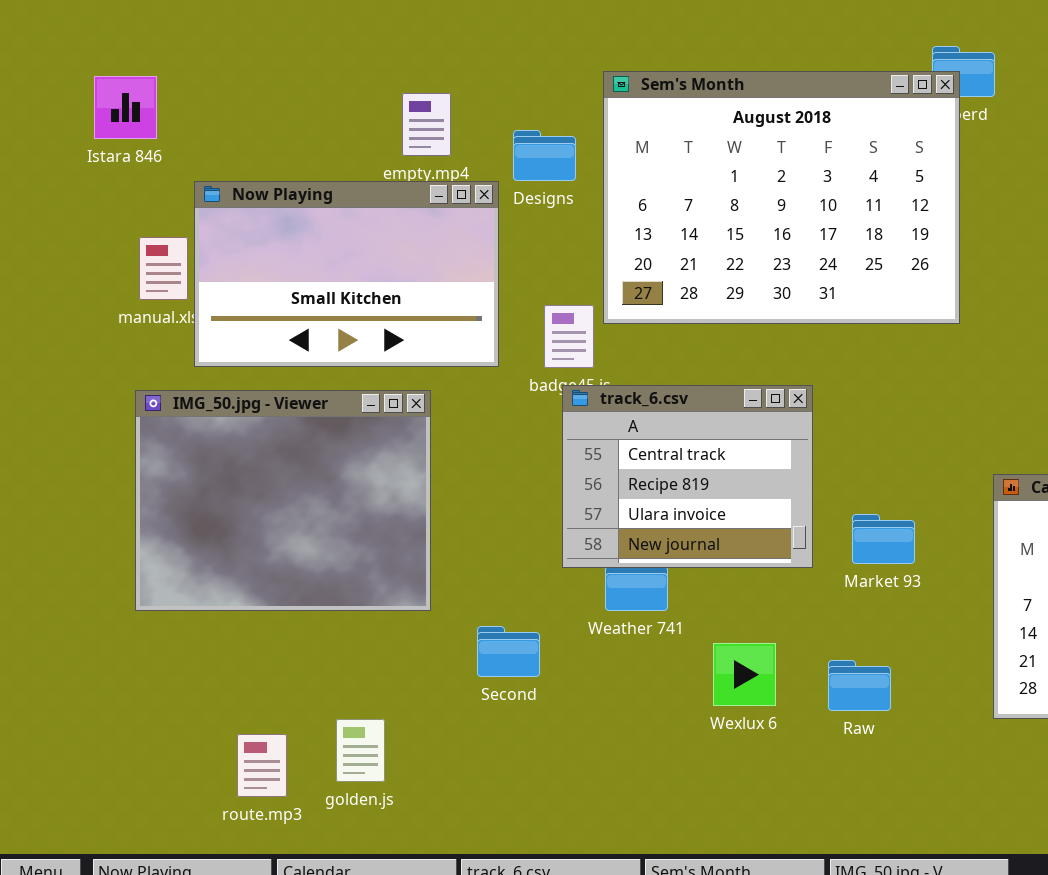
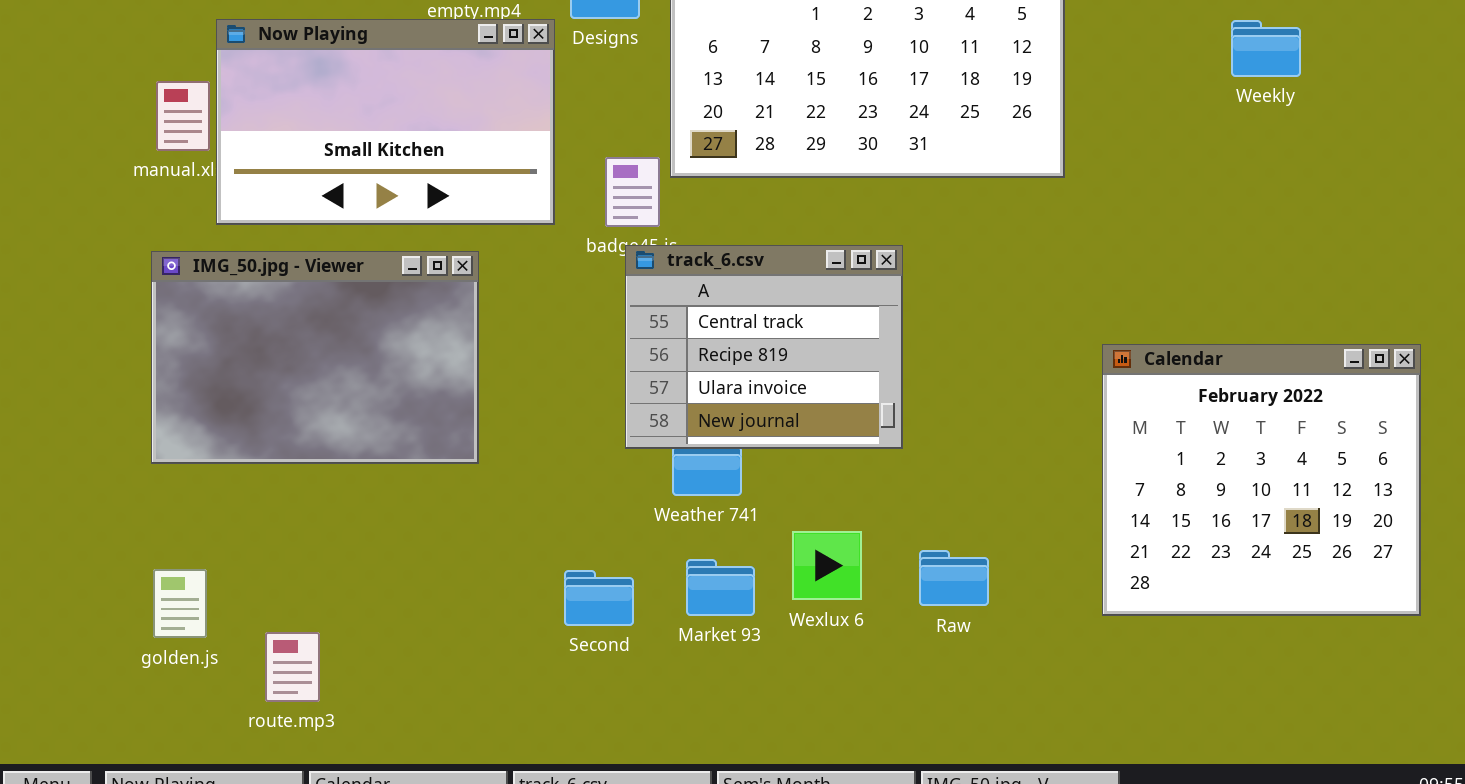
IMG_50.jpg - Viewer: [135,390,431,611] -> [151,251,479,464], resized
Market 93: [852,514,915,564] -> [686,559,755,616], moved
Second: [477,626,540,677] -> [564,570,634,626], moved
golden.js: [336,719,385,782] -> [153,569,207,638], moved

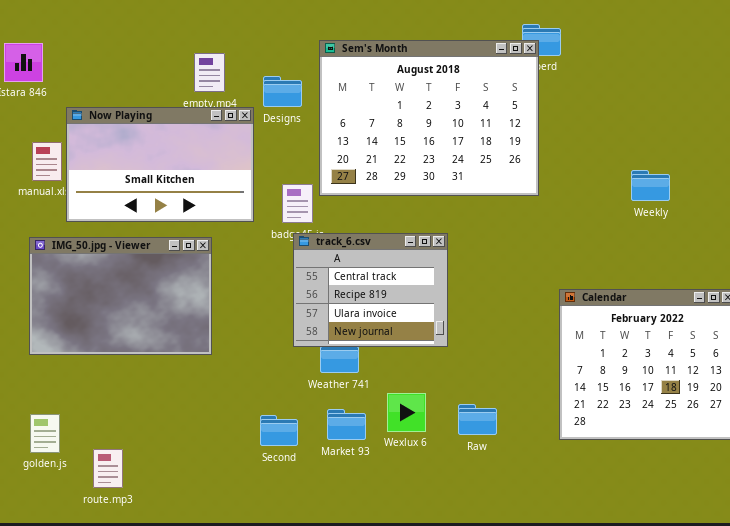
Weekly: [1231,20,1301,77] -> [631,170,670,201], moved

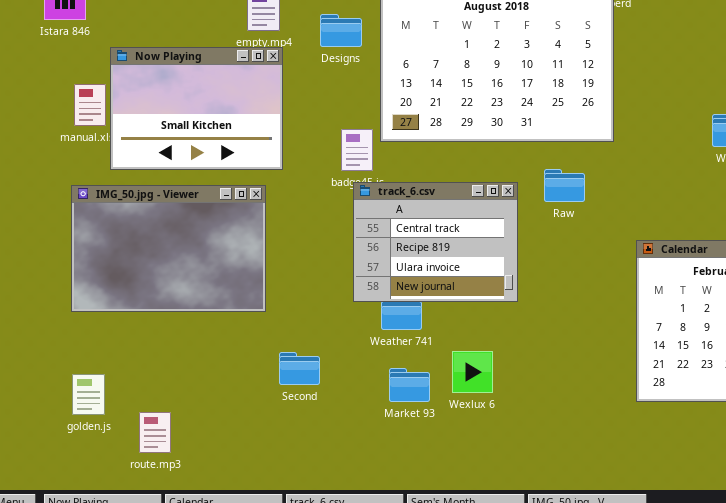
Now Playing: [66,107,254,222] -> [110,47,283,170], resized
Raw: [458,404,497,435] -> [544,169,585,202], moved
Second: [260,415,298,446] -> [279,352,320,385], moved

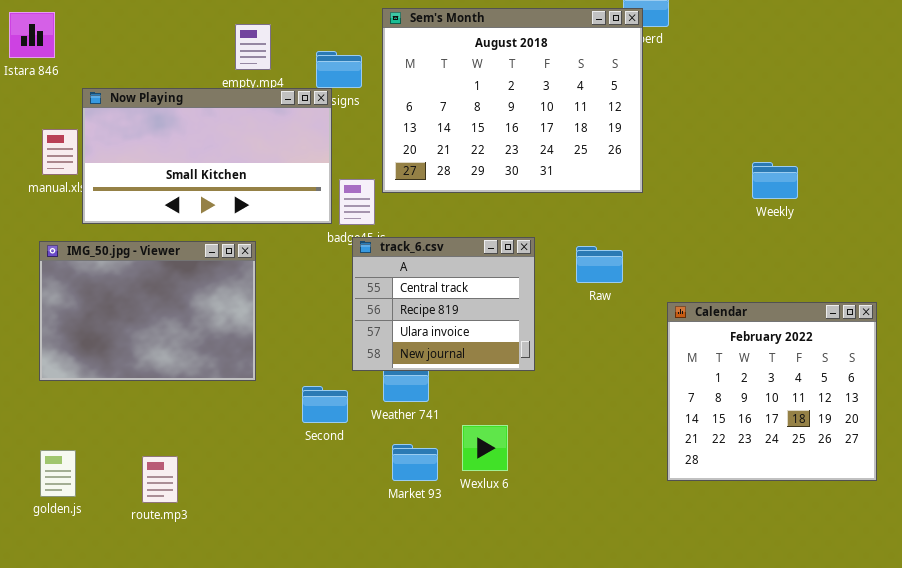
Now Playing: [110,47,283,170] -> [82,88,332,224], resized
Raw: [544,169,585,202] -> [576,246,623,283], moved
Second: [279,352,320,385] -> [302,386,348,423], moved
route.mp3: [139,412,171,453] -> [142,456,178,503], moved

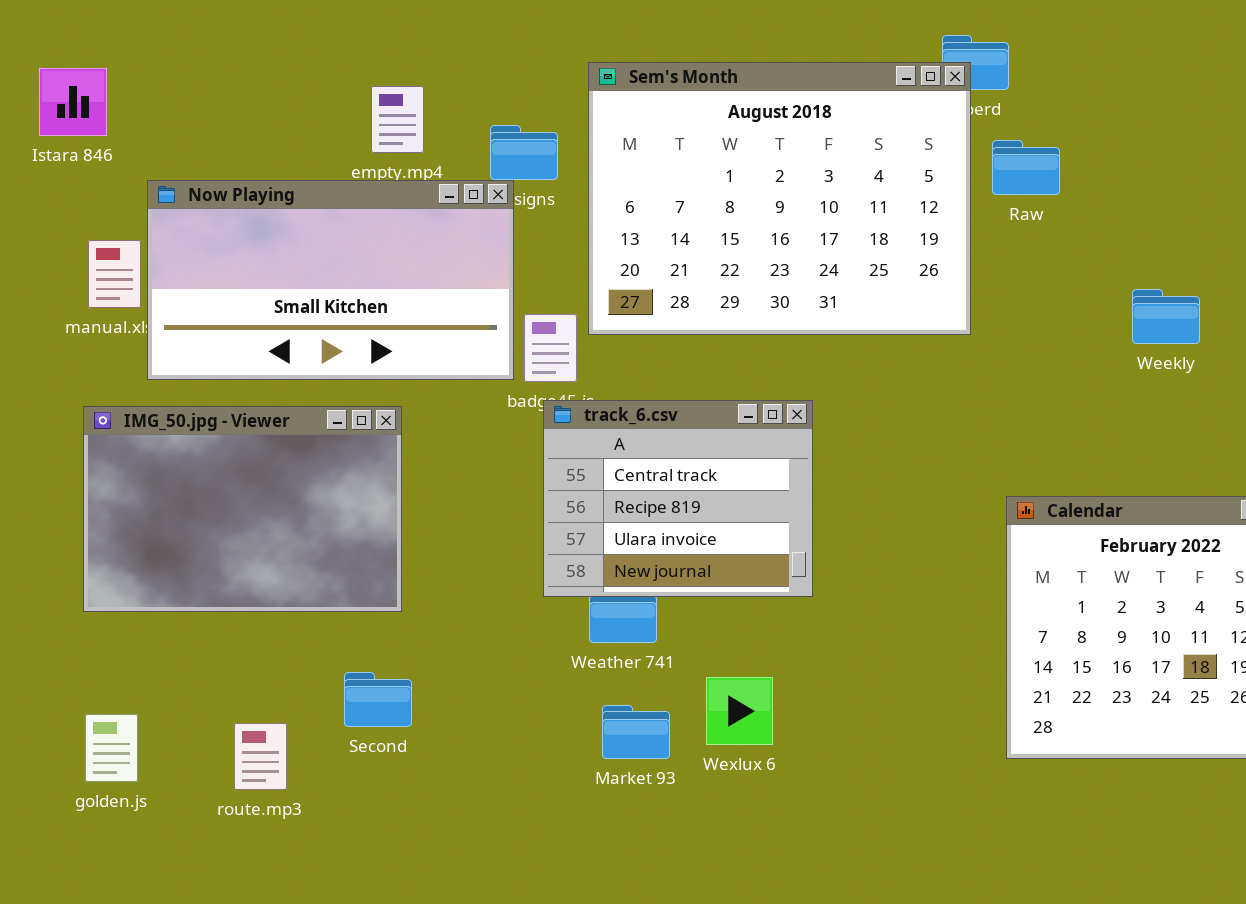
Raw: [576,246,623,283] -> [992,140,1060,195], moved
Second: [302,386,348,423] -> [344,672,412,727], moved

